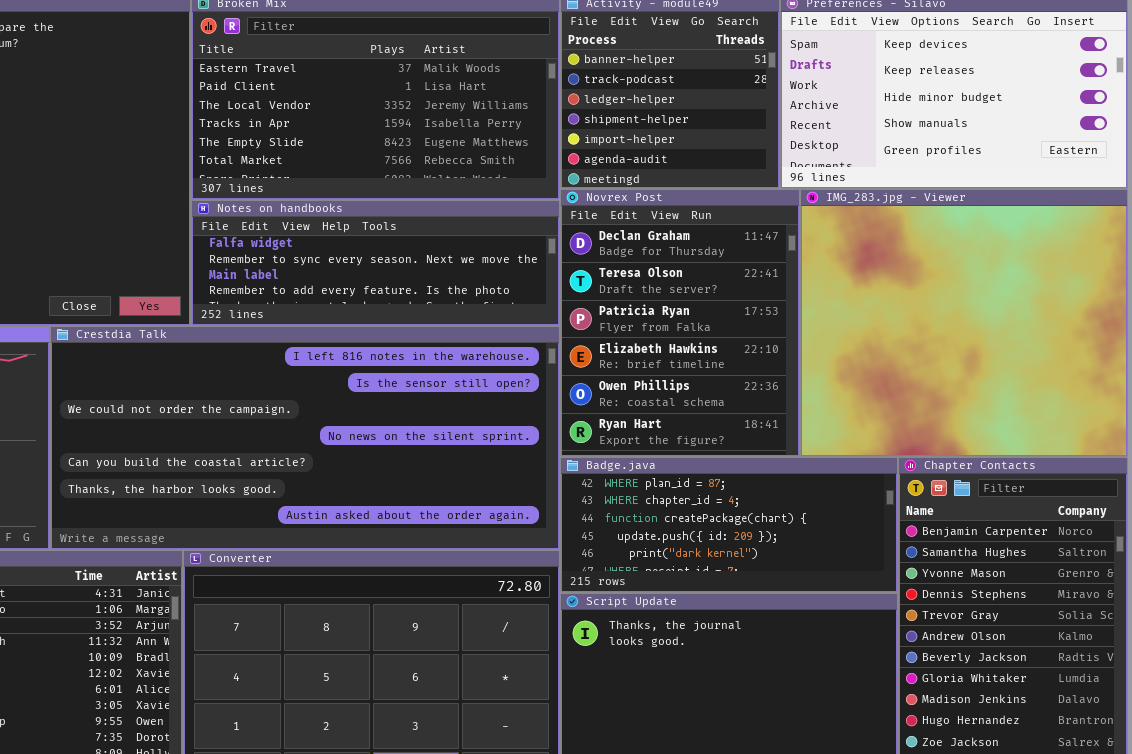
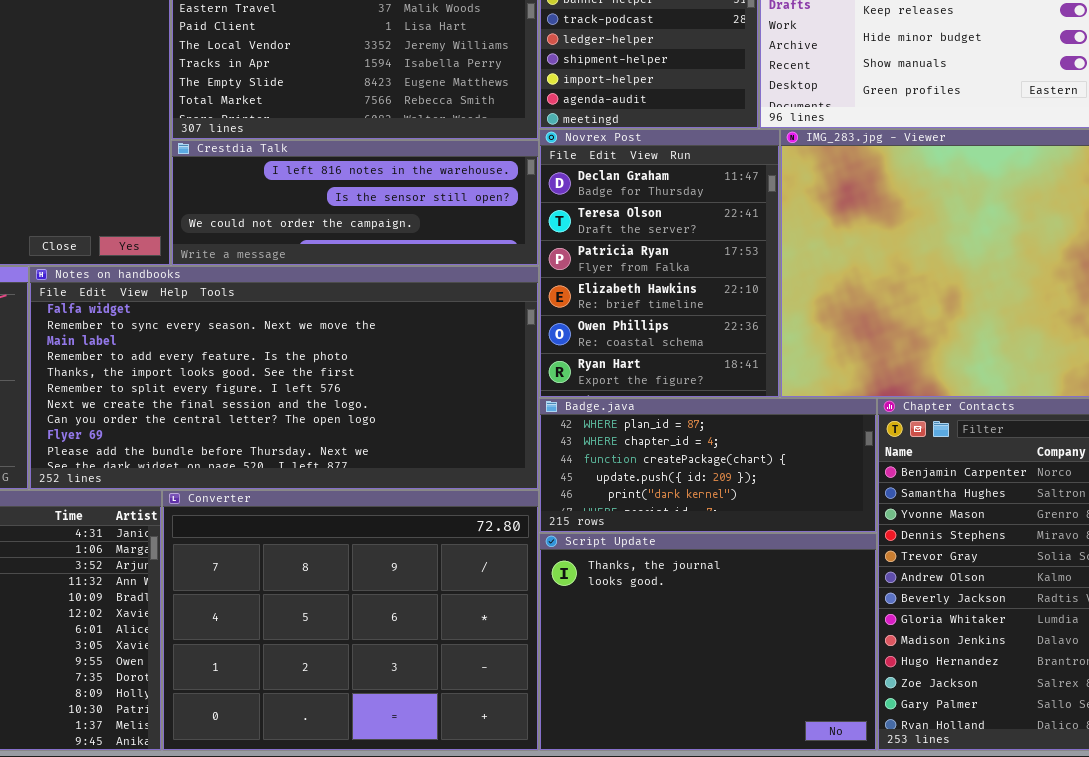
Notes on handbooks: [191,200,560,326] -> [29,266,539,490], moved, resized
Crestdia Talk: [50,326,560,550] -> [171,140,539,266], moved, resized

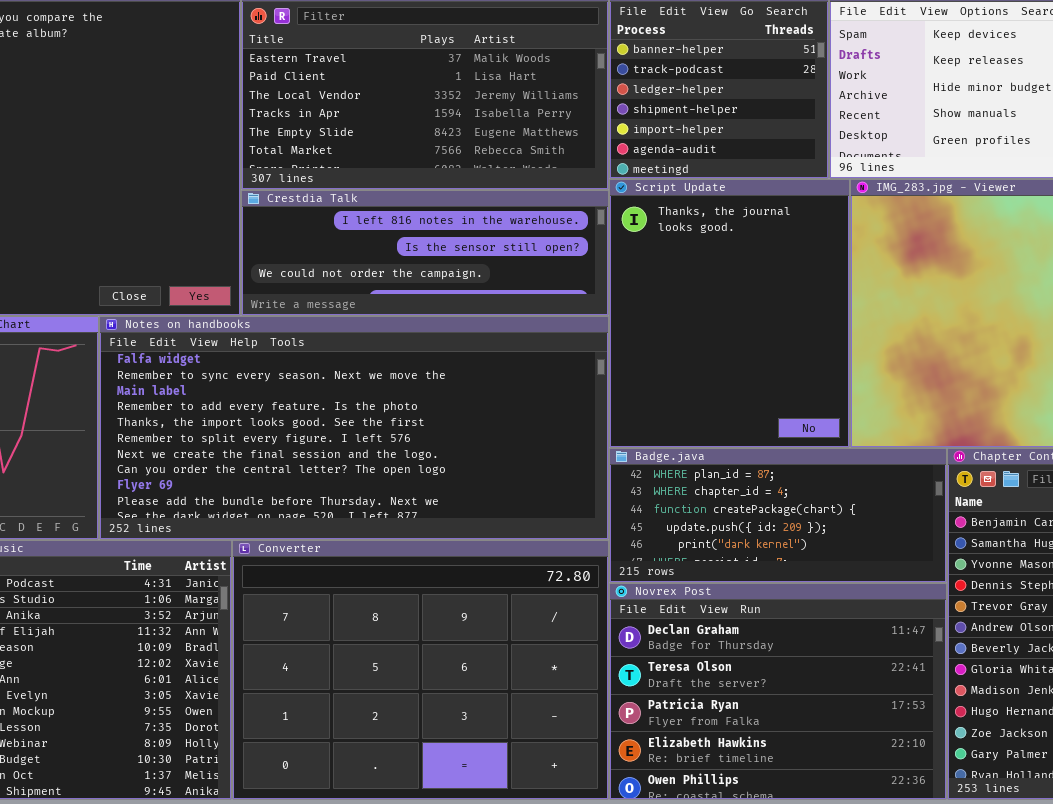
Novrex Post: [539,129,780,398] -> [609,583,947,800], moved, resized
Script Update: [539,533,877,751] -> [609,179,850,448], moved, resized

